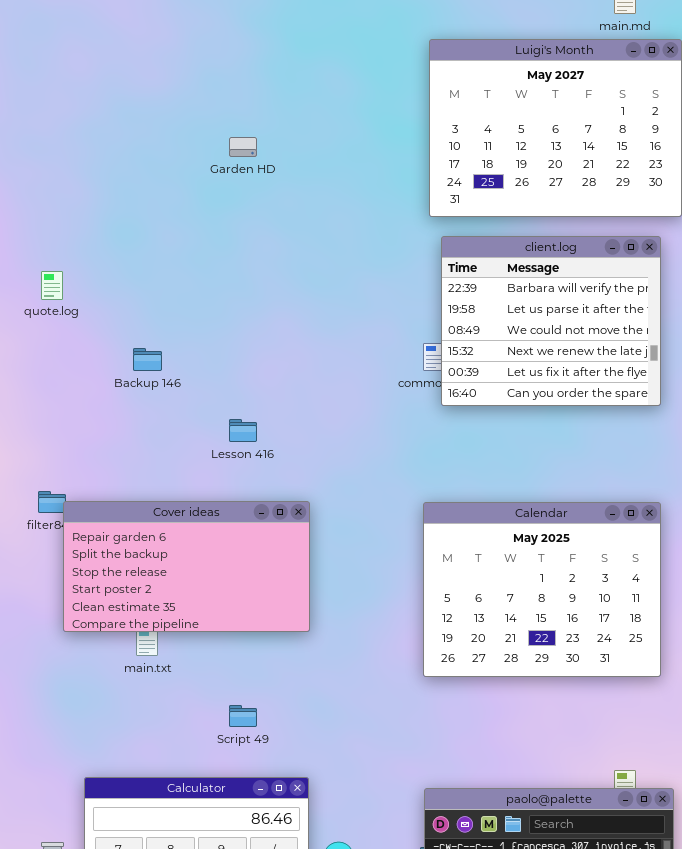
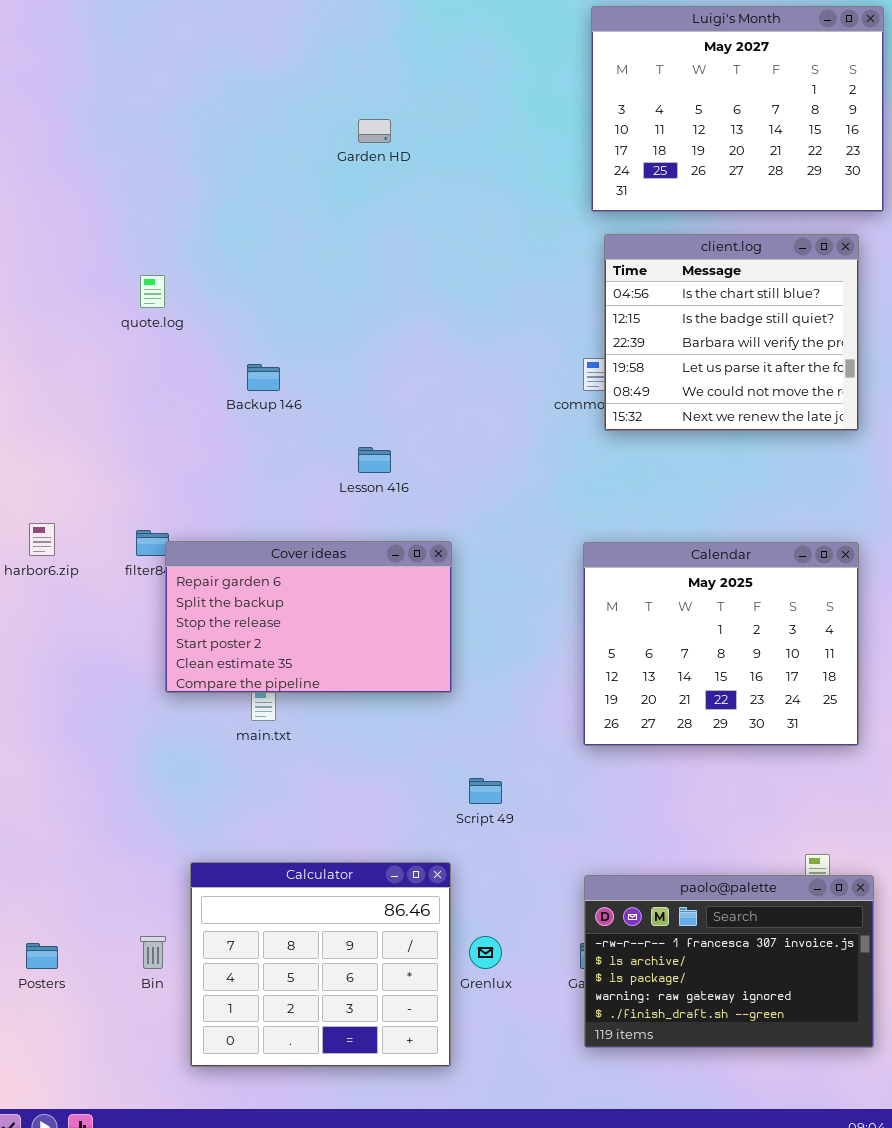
client.log: [441,236,661,406] -> [604,234,859,431], scrolled up 2 rows
Script 49: [229,705,257,727] -> [469,778,502,804], moved

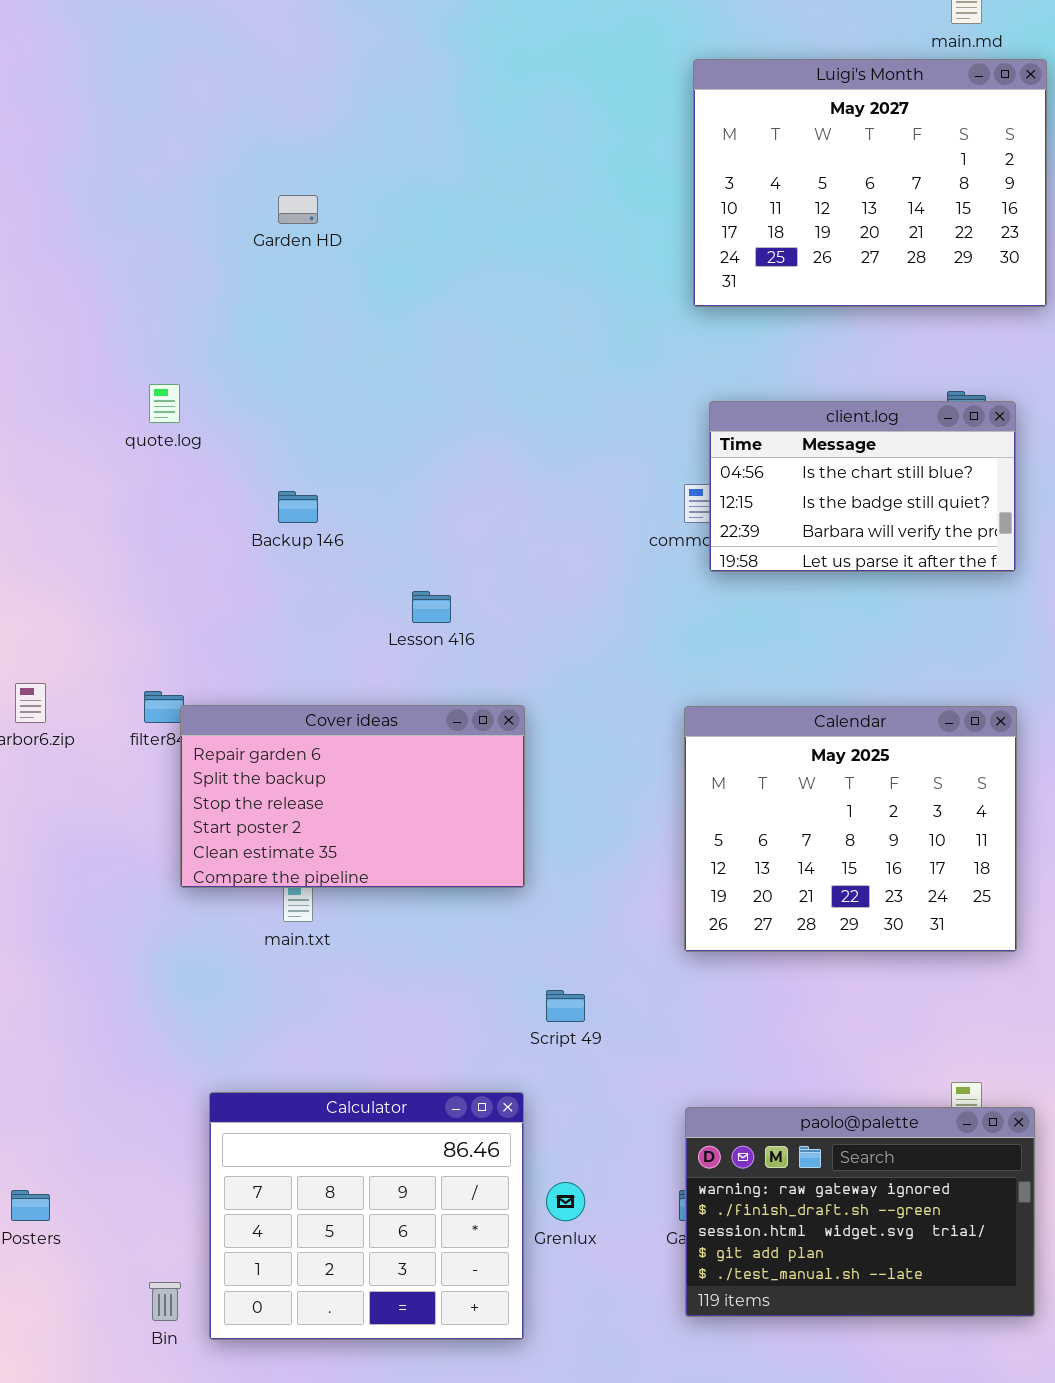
Garden HD: [358,119,391,143] -> [278,195,318,224], moved
client.log: [604,234,859,431] -> [709,401,1016,572], resized
paolo@palette: [584,875,874,1048] -> [685,1107,1035,1317], scrolled down 3 rows
Bin: [140,936,166,969] -> [149,1282,181,1321], moved

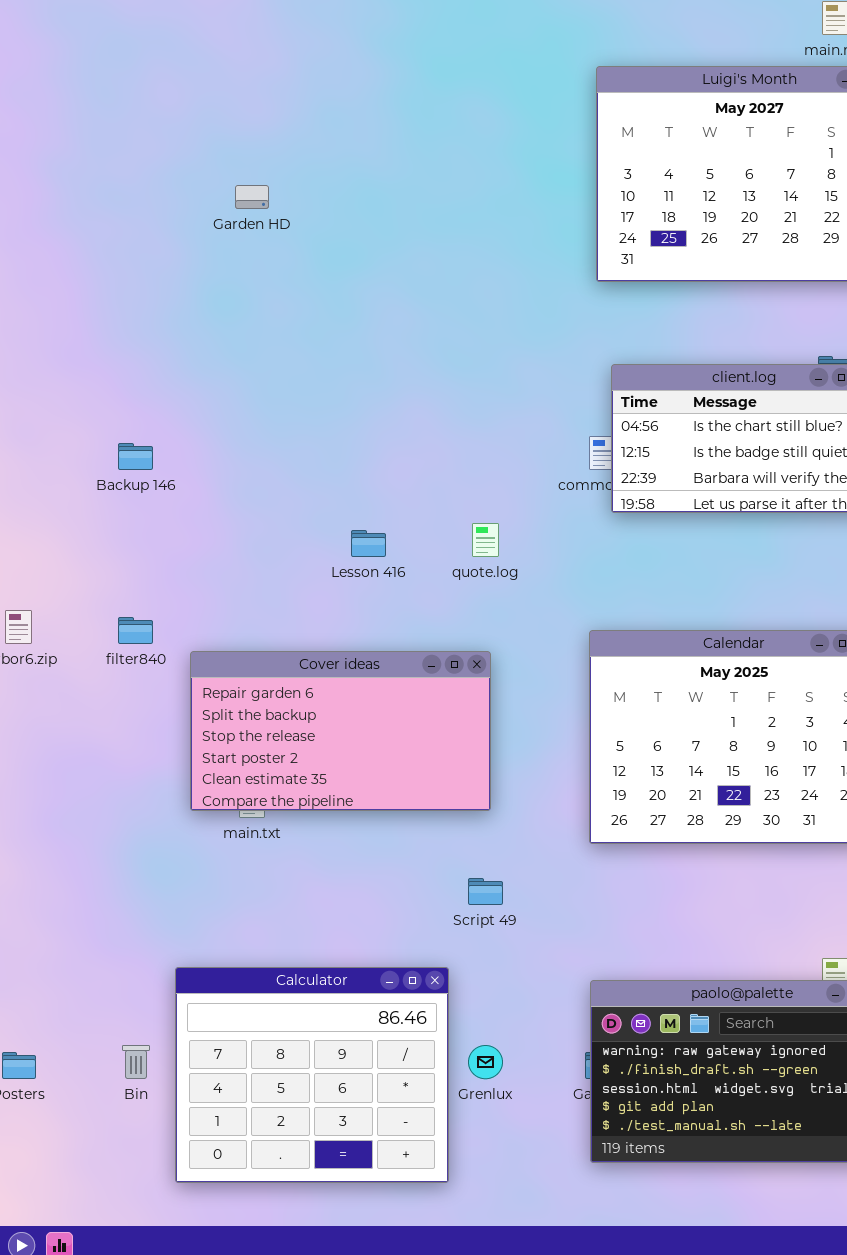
quote.log: [149,384,180,423] -> [472,523,499,557], moved
Backup 146: [278,491,318,523] -> [118,443,153,470], moved
Cover ideas: [180,705,525,888] -> [190,651,491,811], moved
Bin: [149,1282,181,1321] -> [122,1045,150,1079], moved

